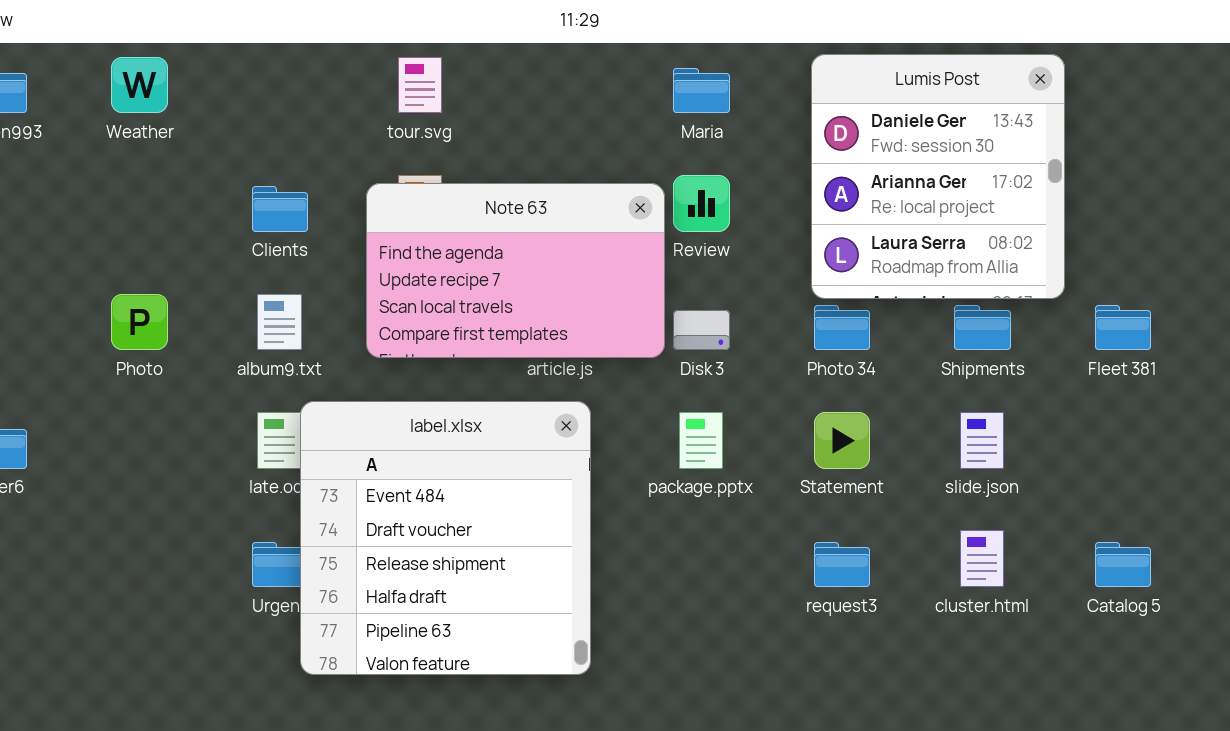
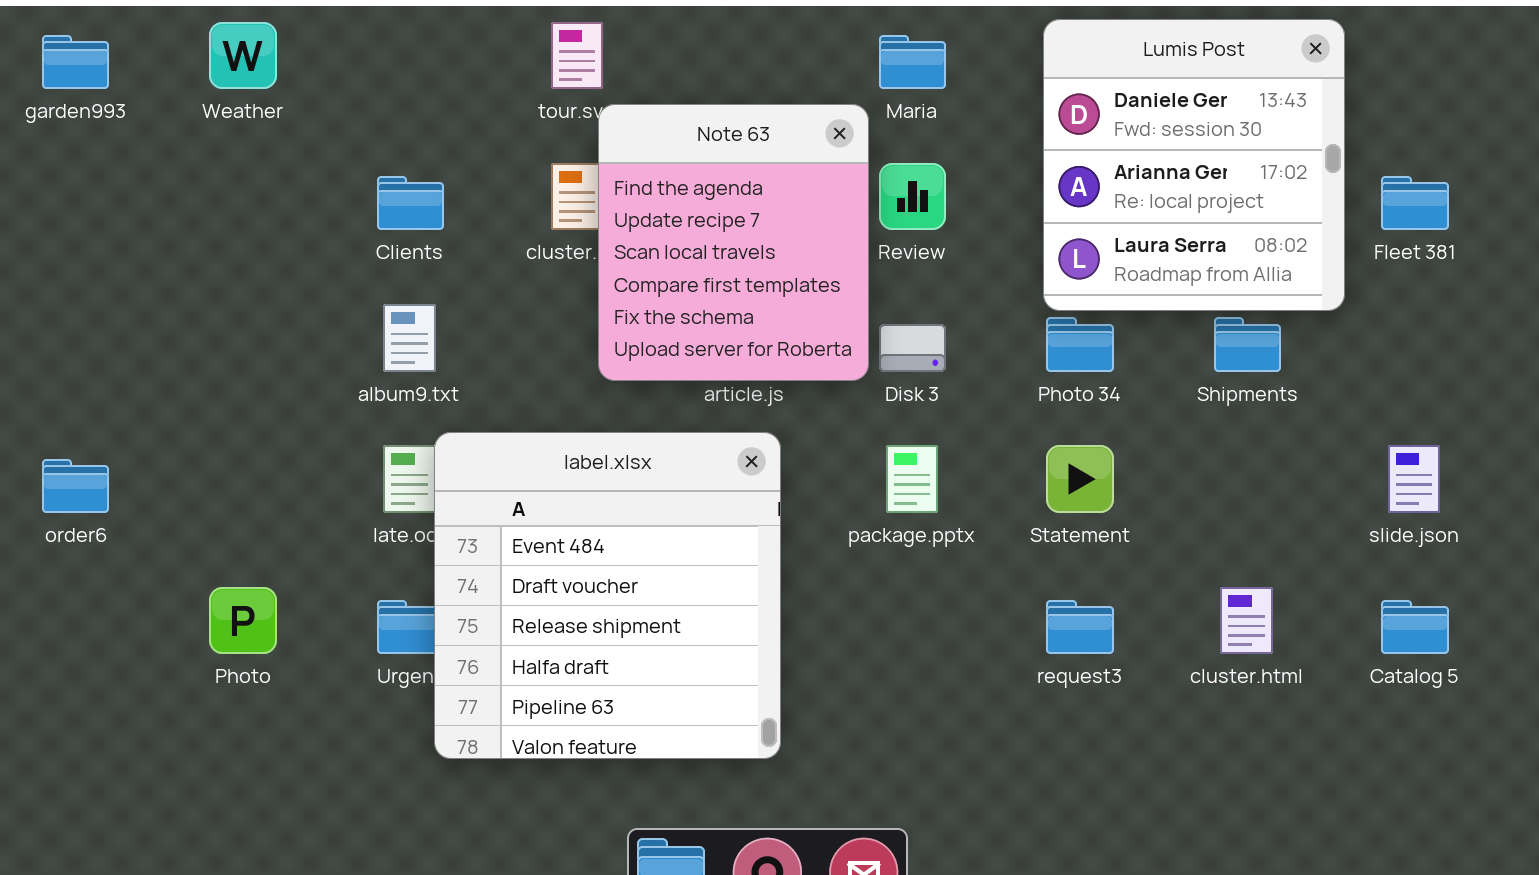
Note 63: [366,183,665,358] -> [598,104,869,381], resized
Photo: [111,294,168,350] -> [209,587,277,654], moved
Fleet 381: [1095,305,1151,350] -> [1381,176,1449,230], moved
slide.json: [960,412,1004,469] -> [1388,445,1440,513], moved

